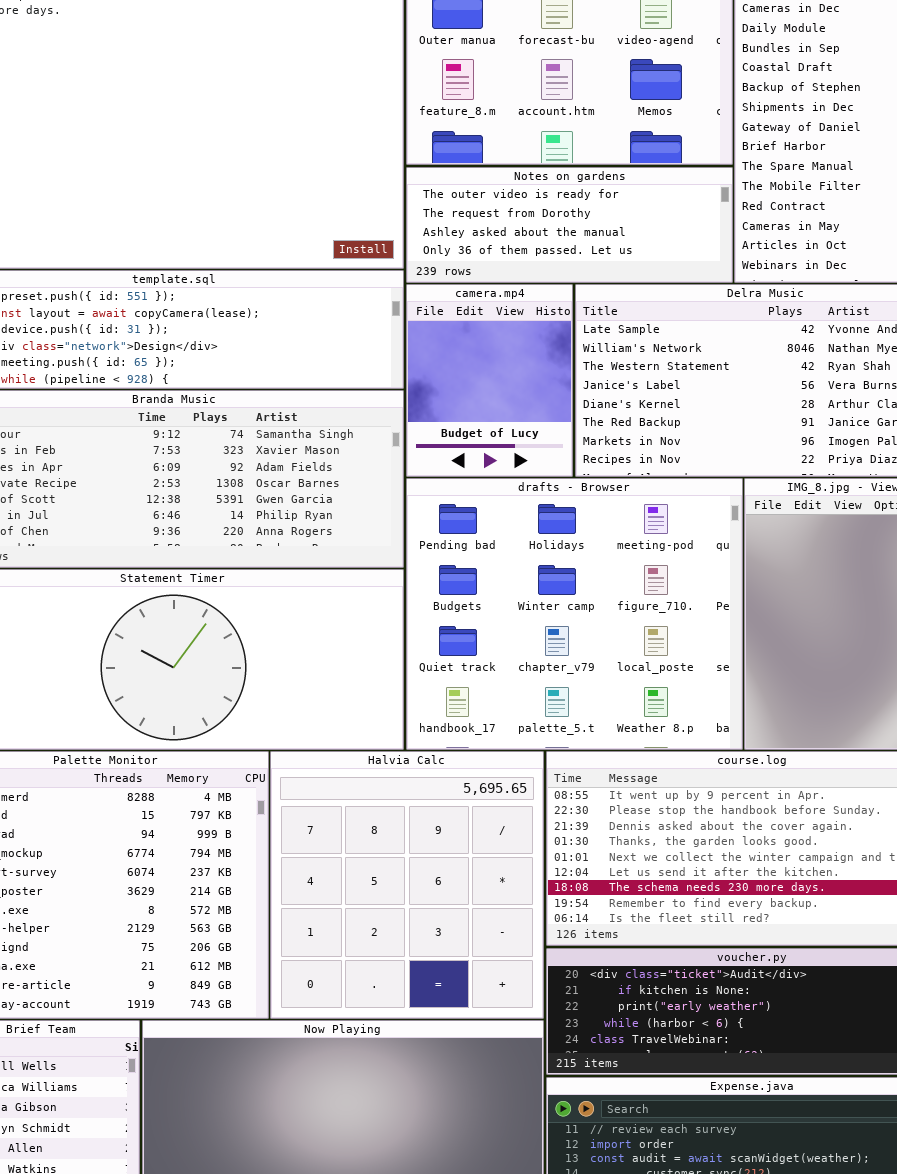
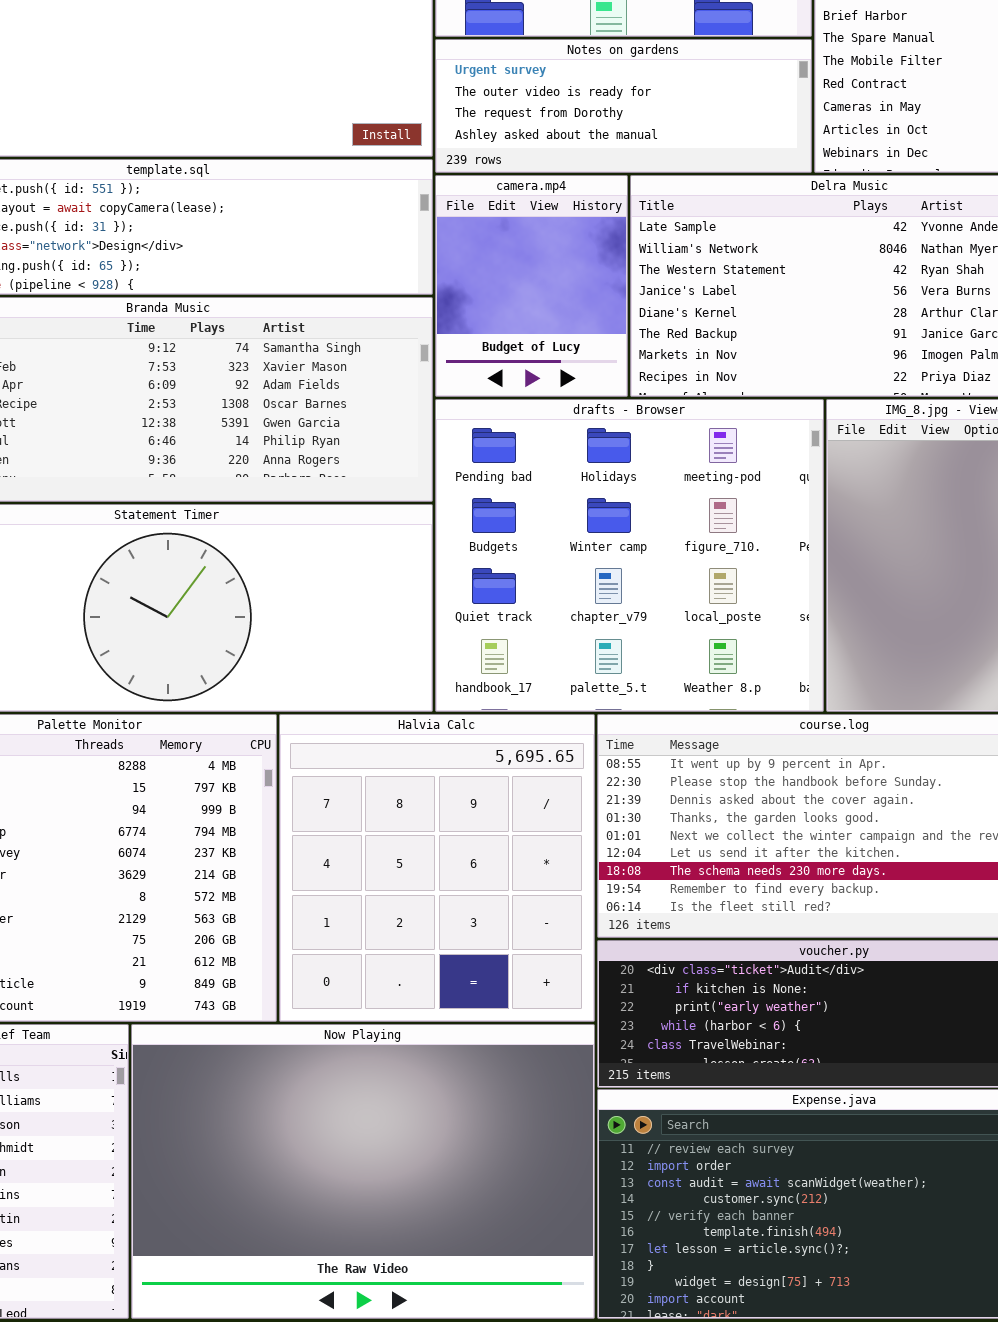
Notes on gardens: [406,167,733,283] -> [435,39,812,173], scrolled up 1 row

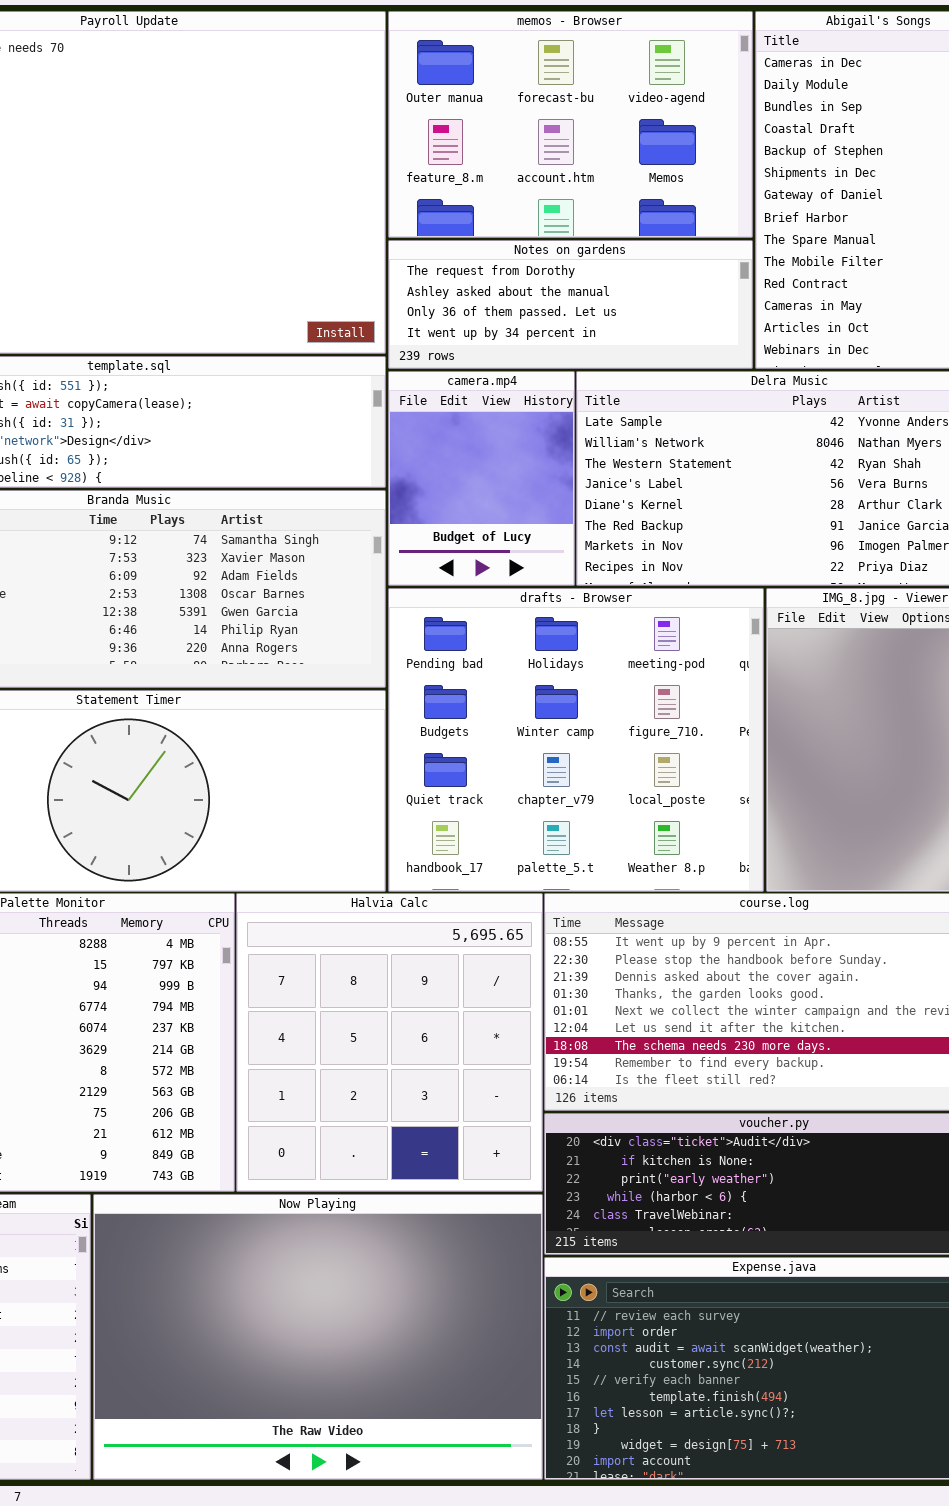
Notes on gardens: [435,39,812,173] -> [388,240,753,369], scrolled down 2 rows

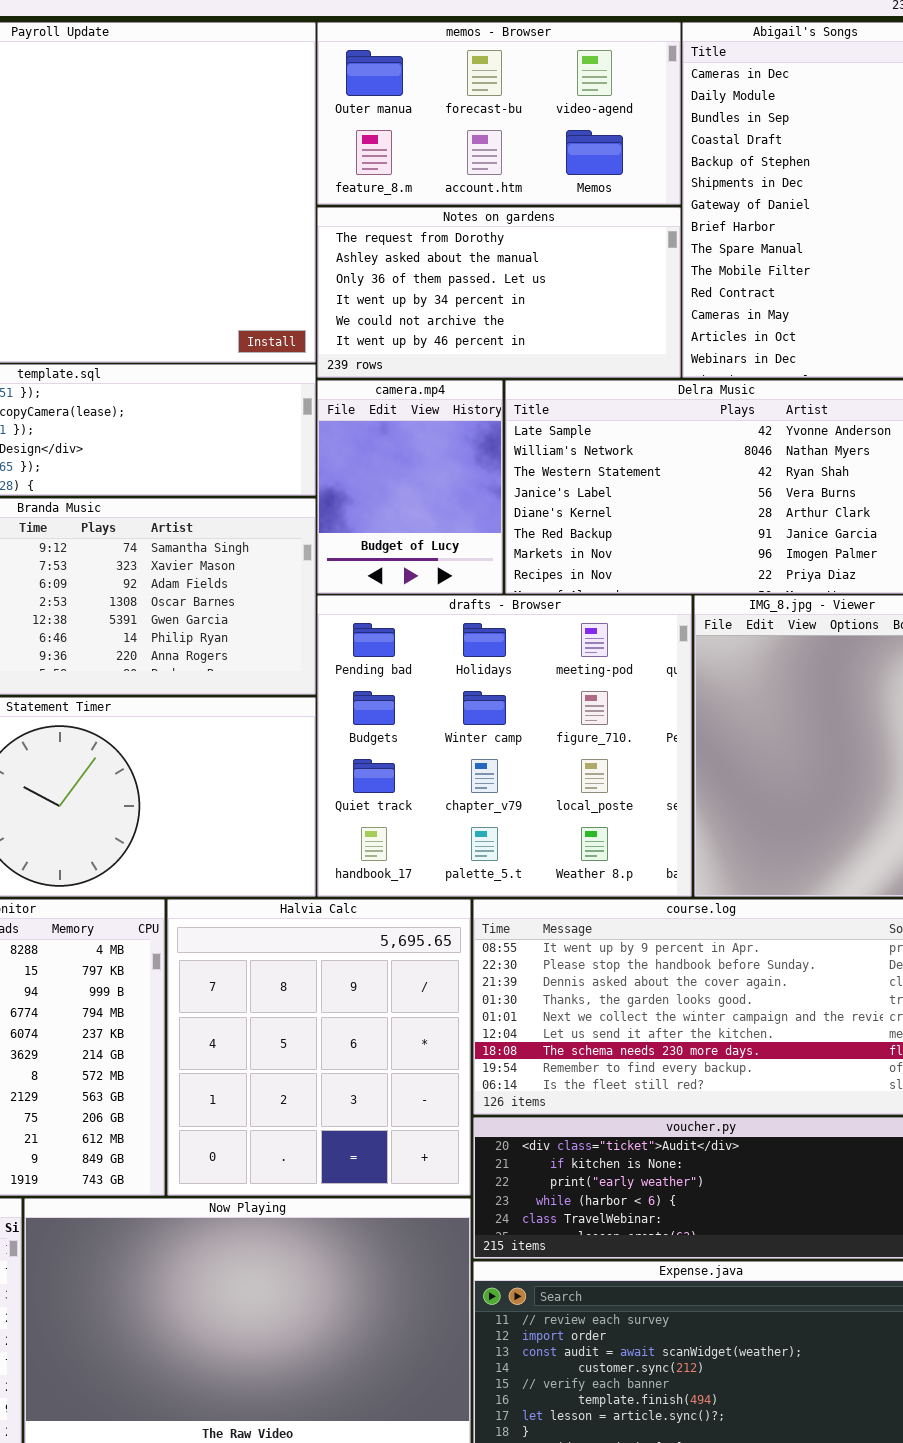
memos - Browser: [388,11,753,238] -> [317,22,681,205], resized
Notes on gardens: [388,240,753,369] -> [317,207,681,378], resized

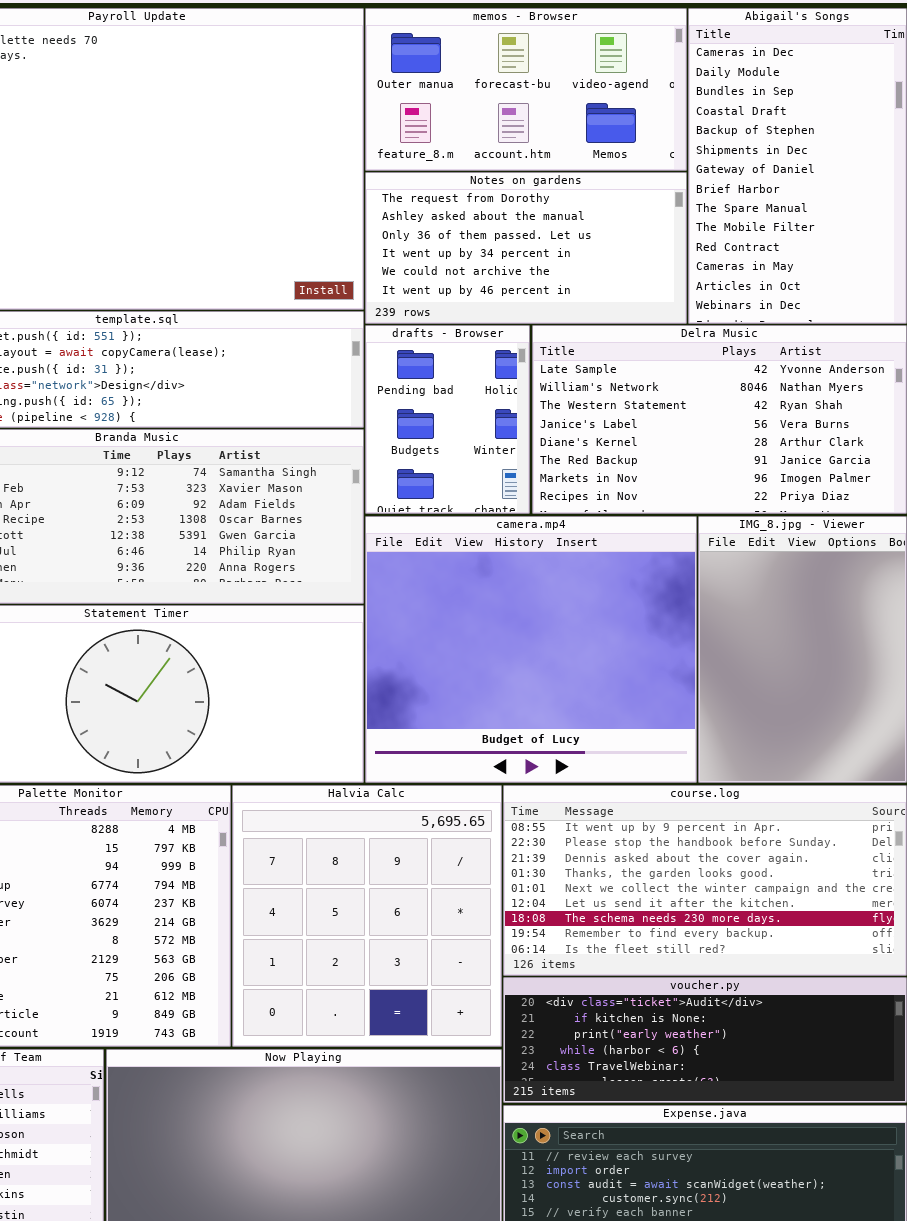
camera.mp4: [317,380,503,594] -> [365,516,697,783], moved, resized
drafts - Browser: [317,595,692,897] -> [365,325,530,514], moved, resized

